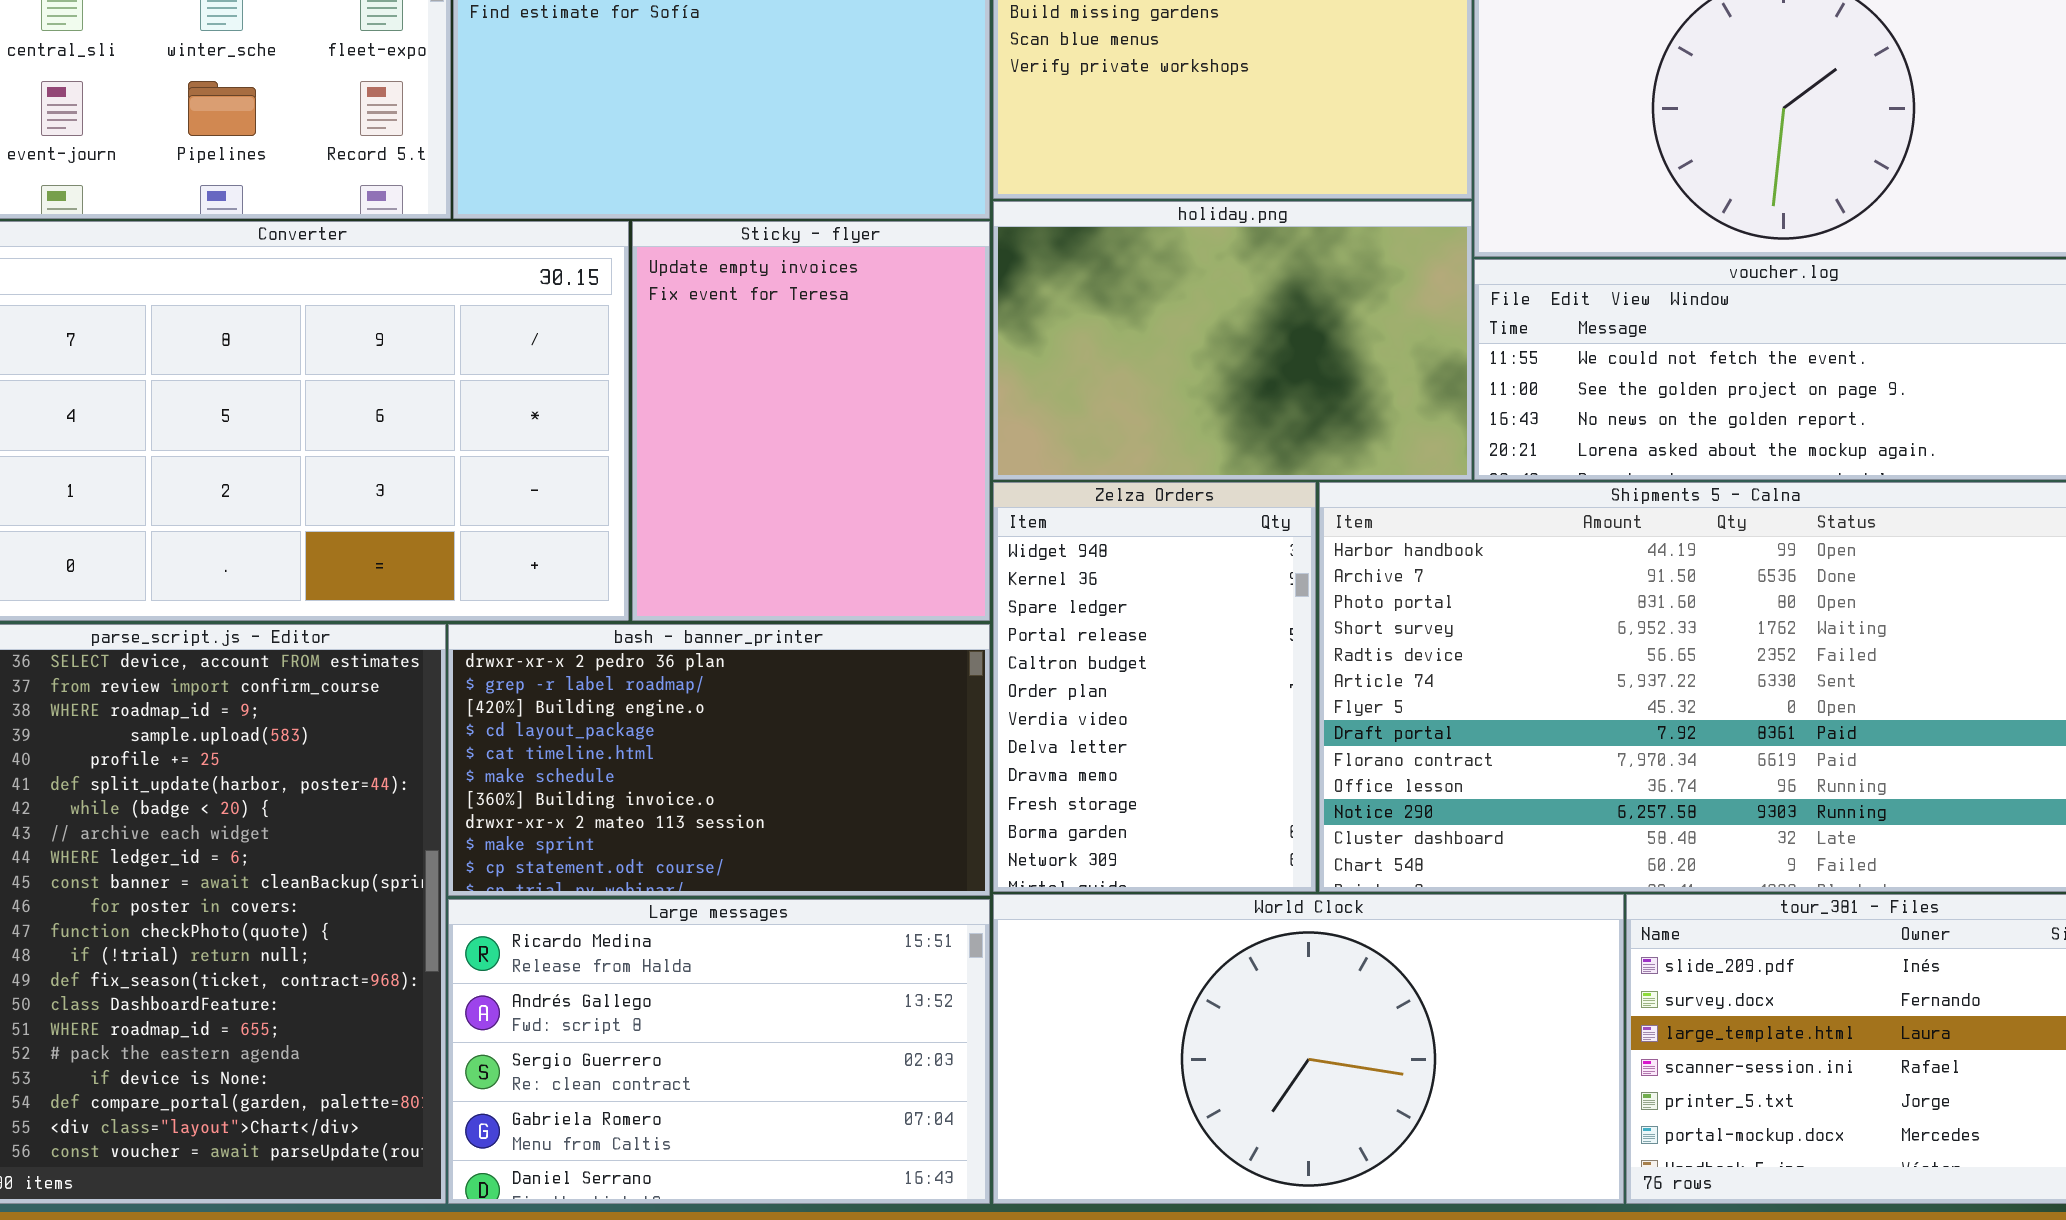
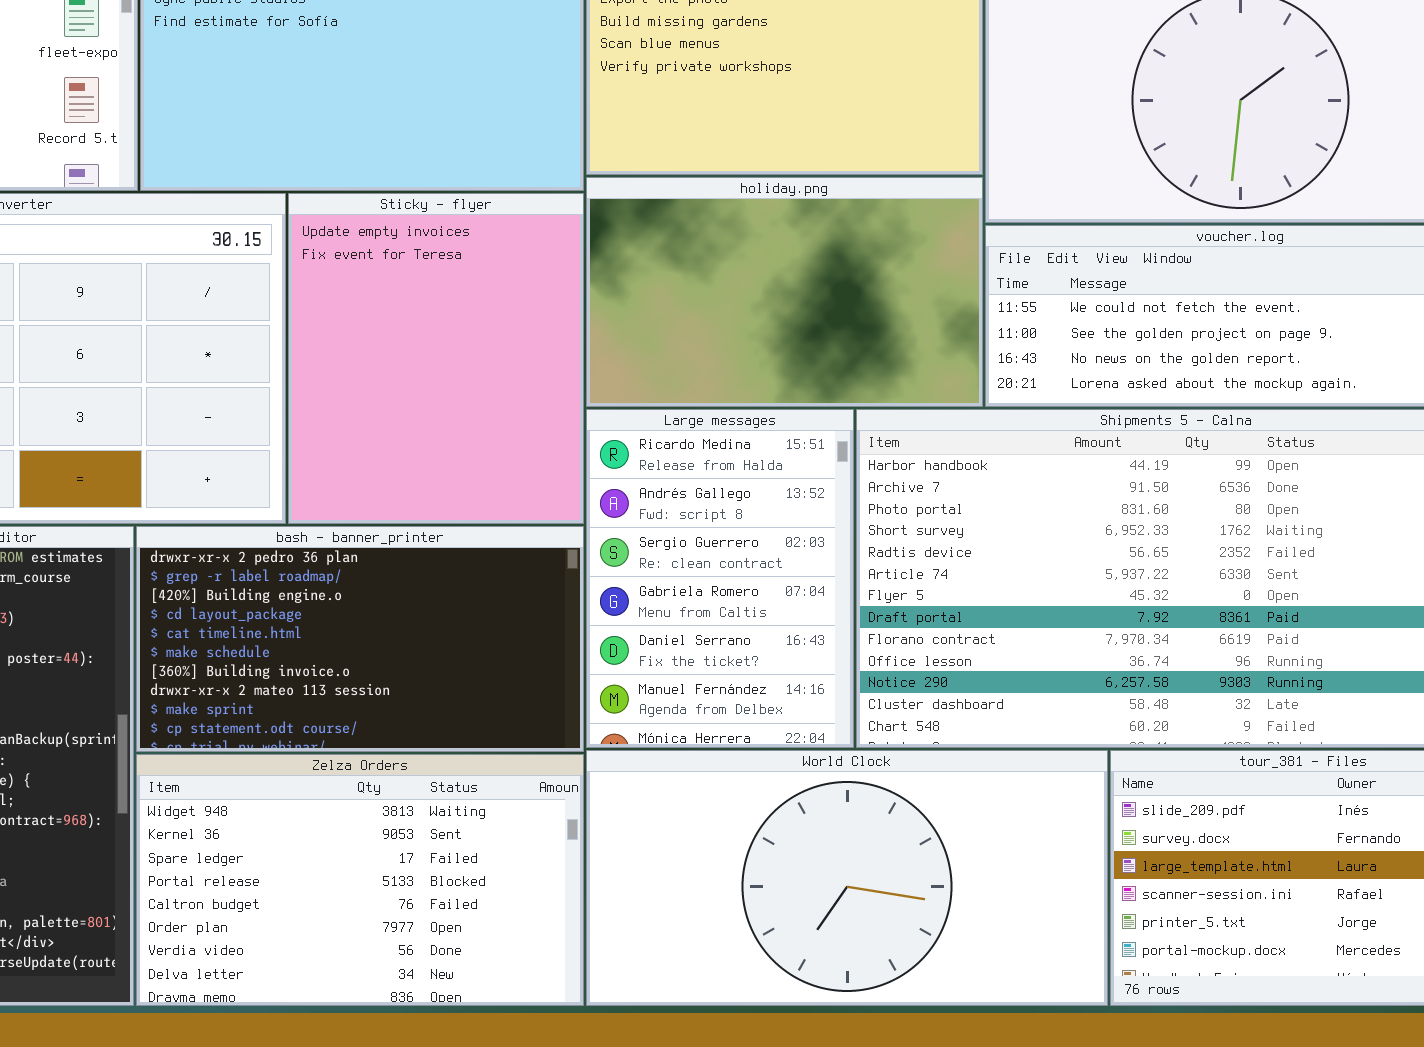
Zelza Orders: [993,482,1316,892] -> [136,754,584,1006], moved, resized
Large messages: [448,899,990,1204] -> [586,409,854,748], moved, resized

